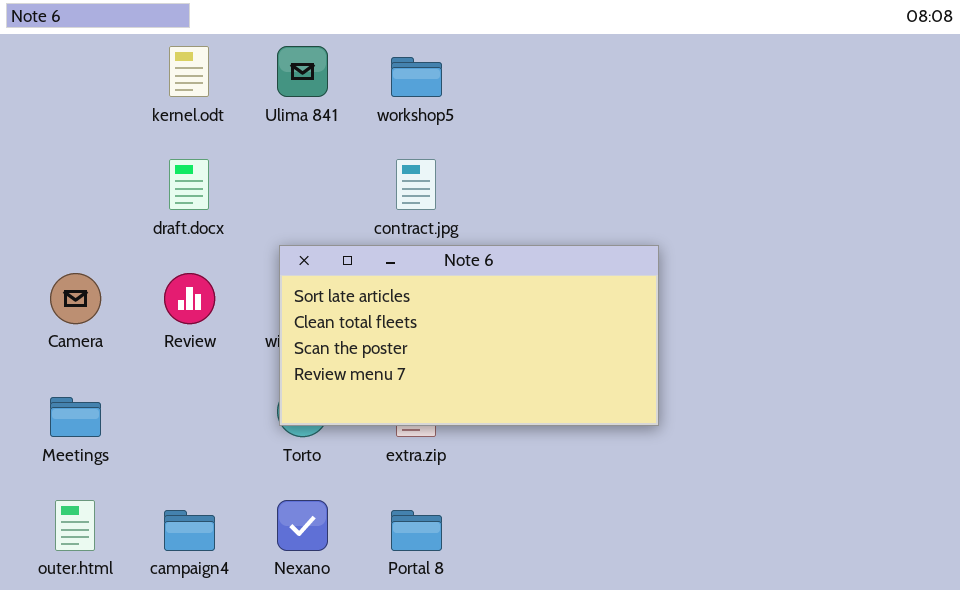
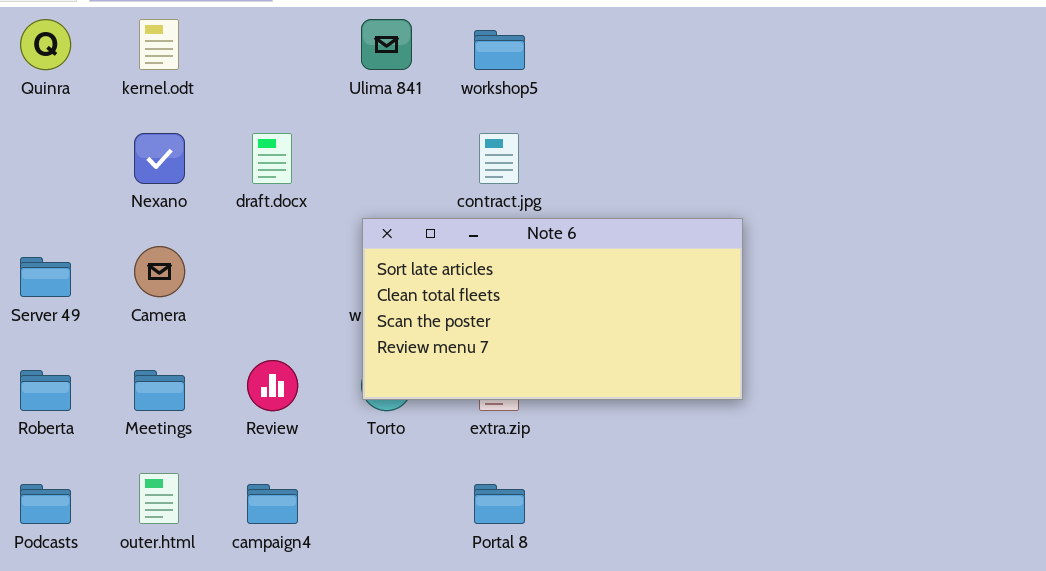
kernel.odt: [169,46,209,97] -> [139,19,179,70], moved
Review: [164,273,215,324] -> [247,360,298,411], moved
Nexano: [277,500,328,551] -> [134,133,185,184], moved

